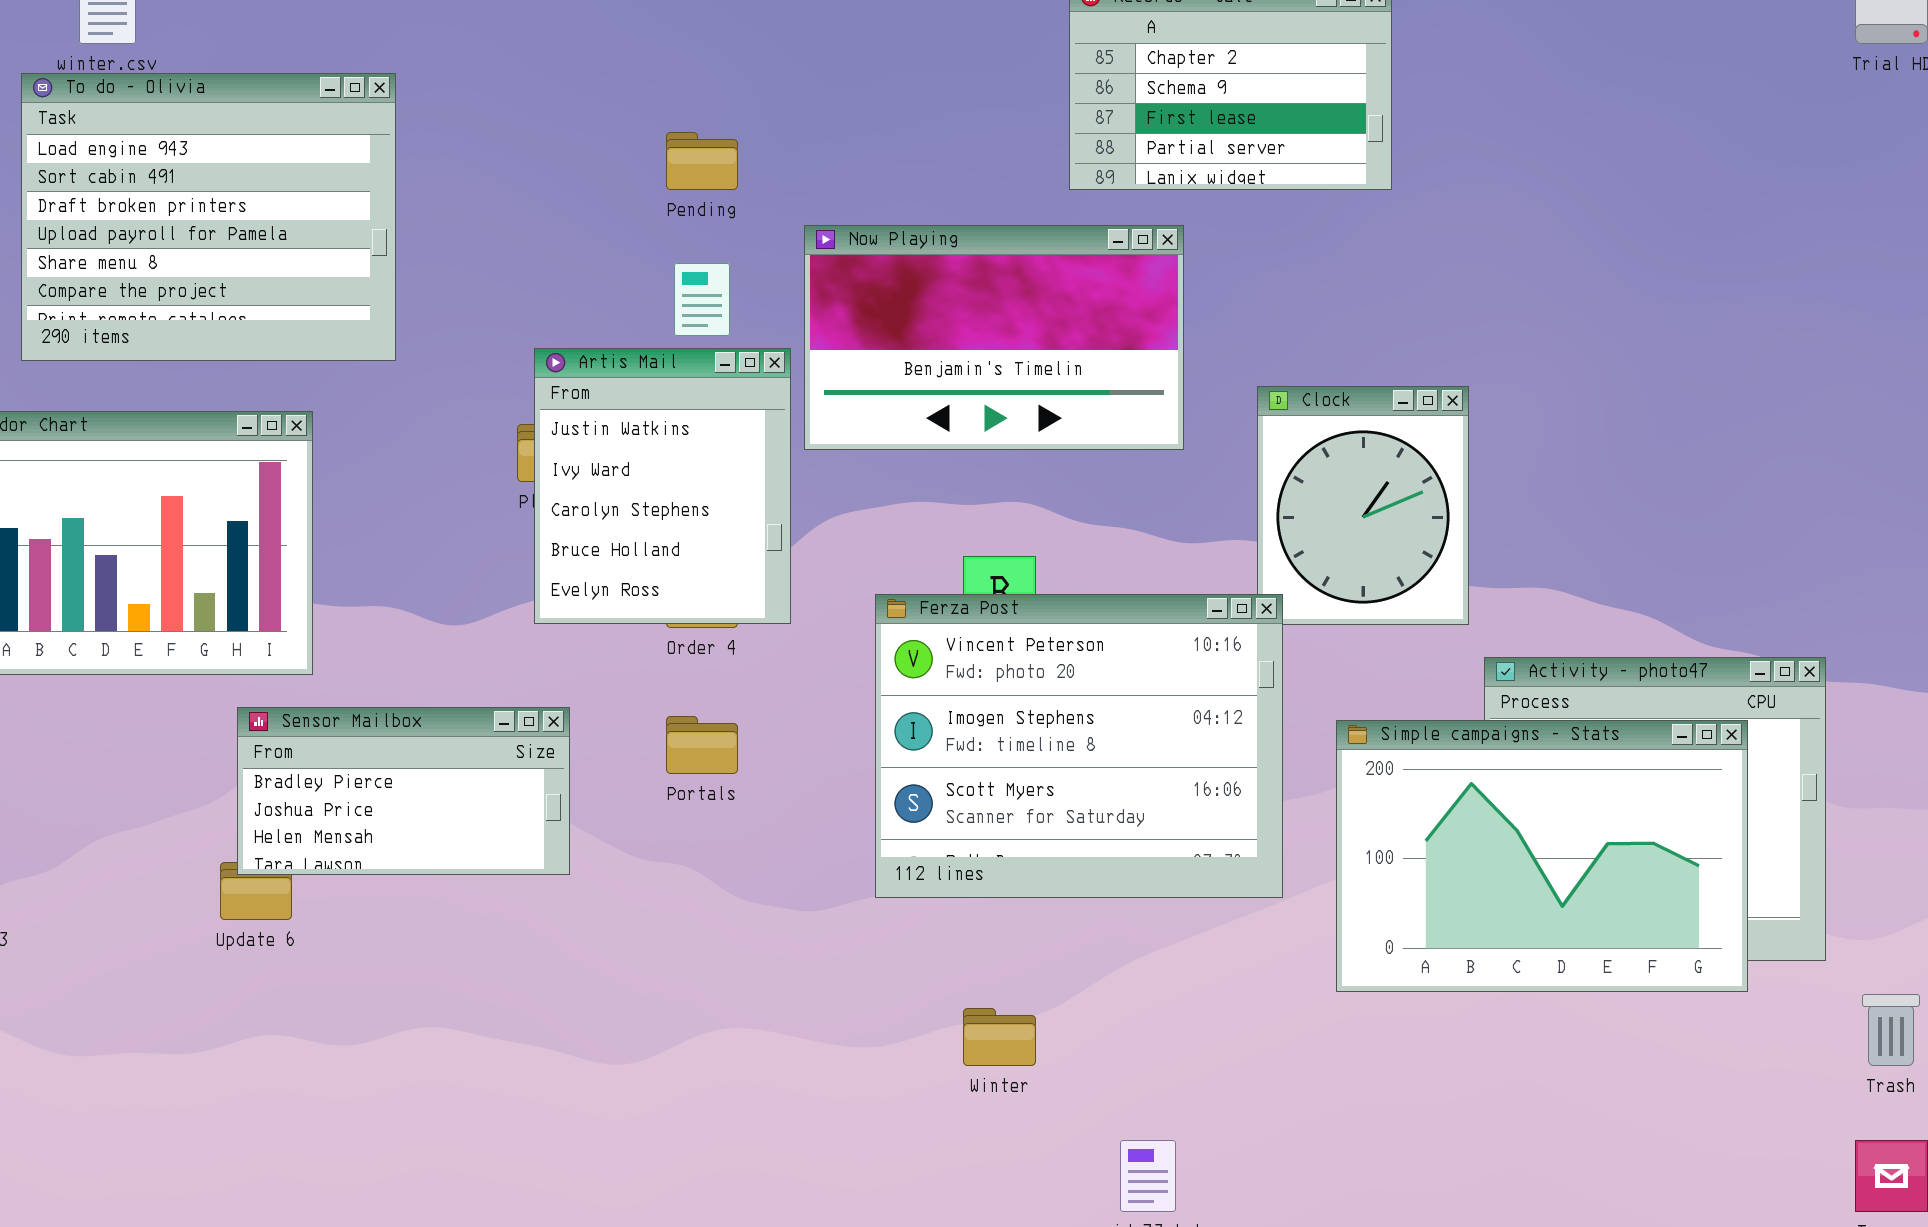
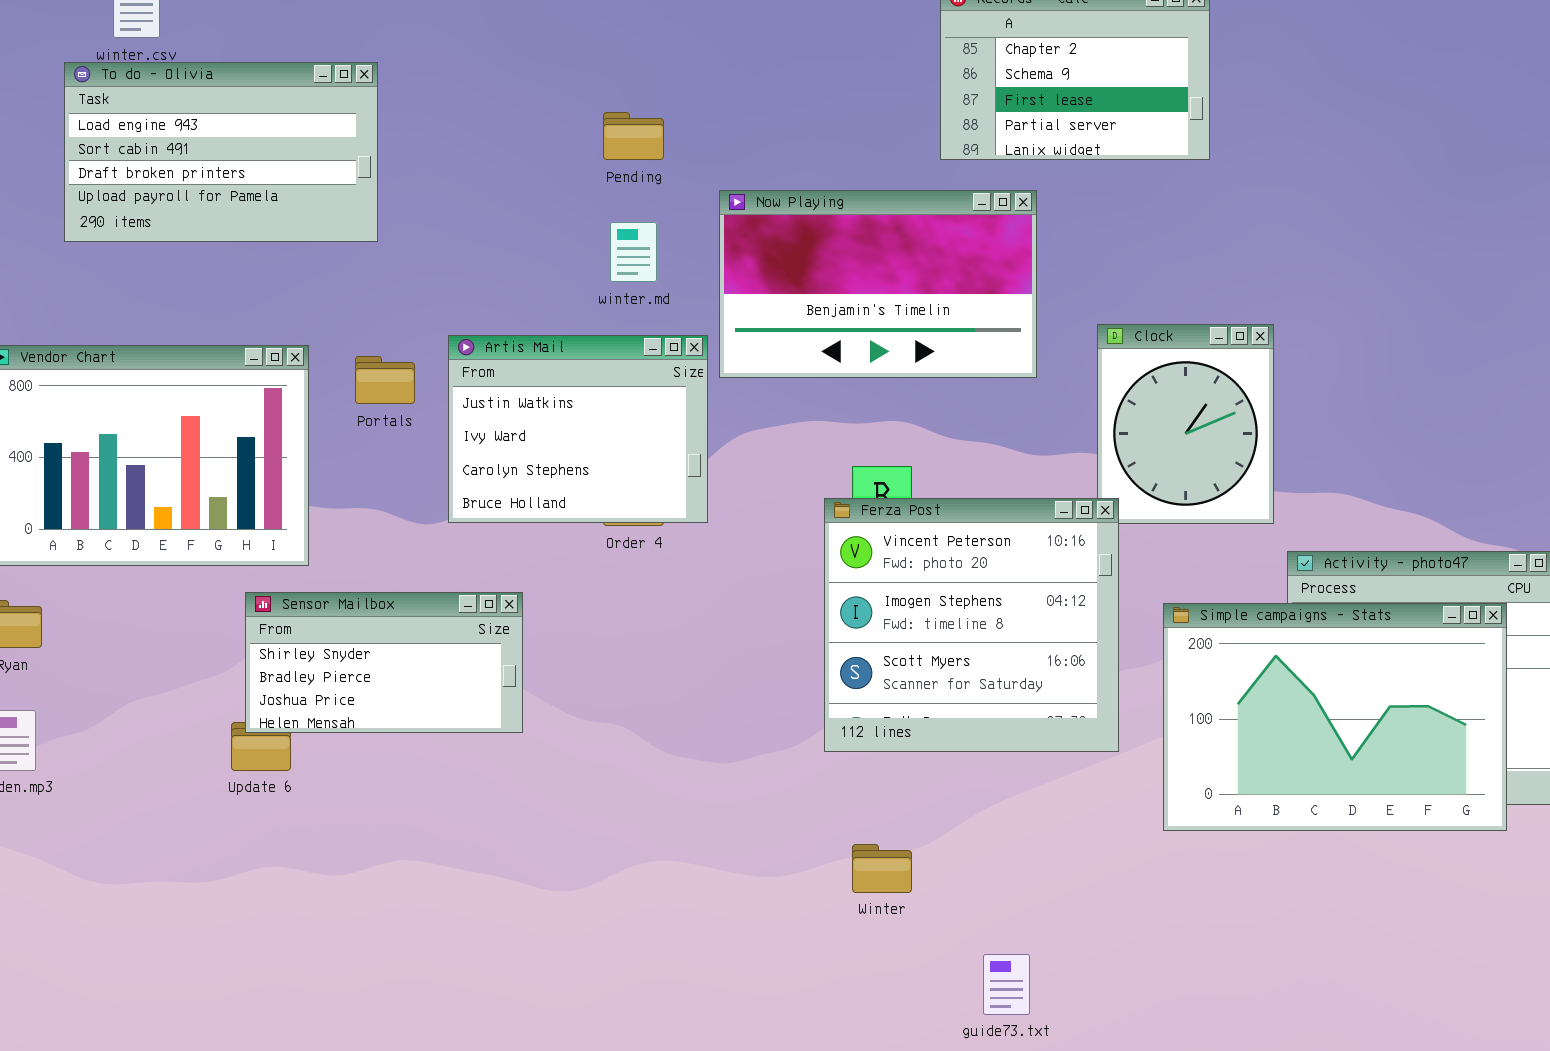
To do - Olivia: [21,73,396,361] -> [64,62,378,242], resized
Artis Mail: [534,348,791,624] -> [448,335,708,523], resized
Ferza Post: [875,594,1283,898] -> [824,498,1119,752], resized
Sensor Mailbox: [237,707,570,875] -> [245,592,523,733], scrolled up 1 row
Portals: [666,716,738,774] -> [355,356,415,404], moved

